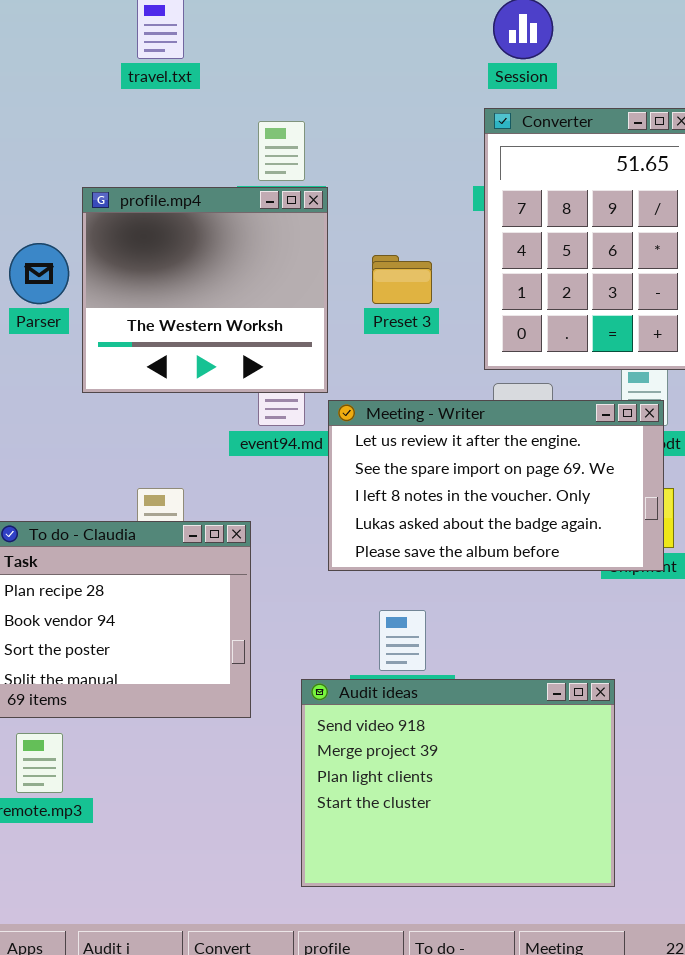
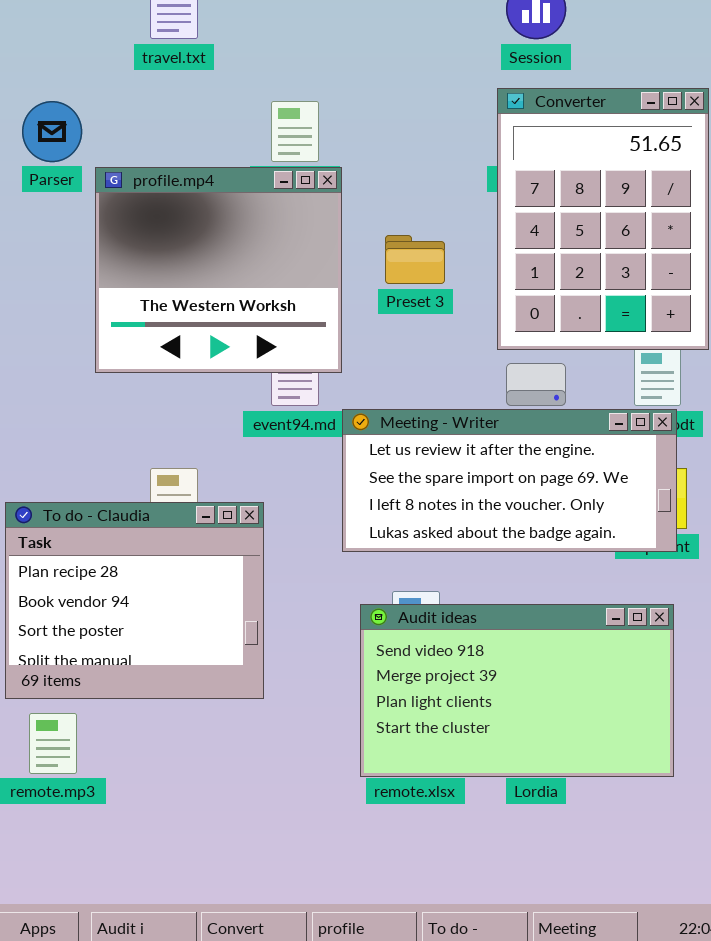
Parser: [9,243,69,304] -> [22,101,82,162], moved
Meeting - Writer: [328,400,664,571] -> [342,409,677,552], resized
Audit ideas: [301,679,615,887] -> [360,604,674,777], moved, resized

